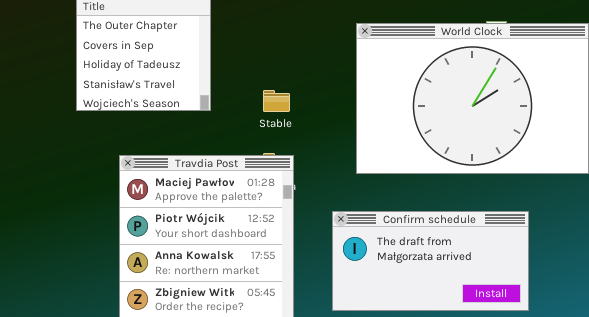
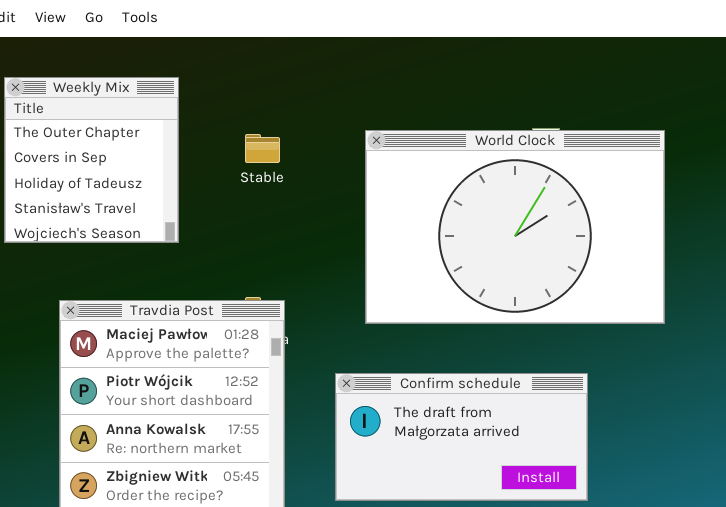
Stable: [263,90,290,112] -> [245,134,280,163], moved

